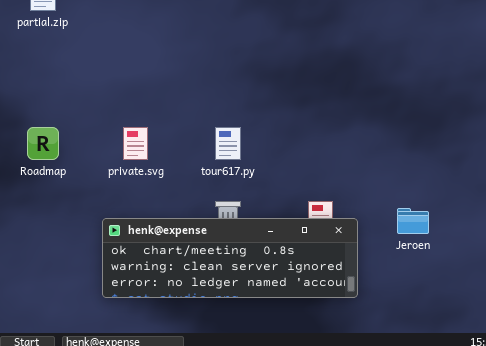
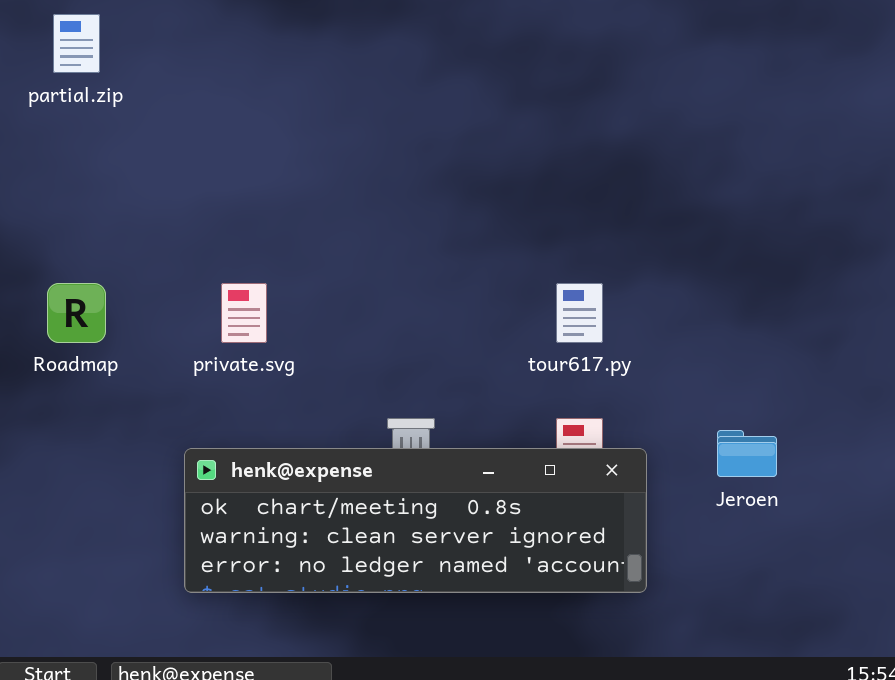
tour617.py: [215,127,241,160] -> [556,283,603,343], moved

